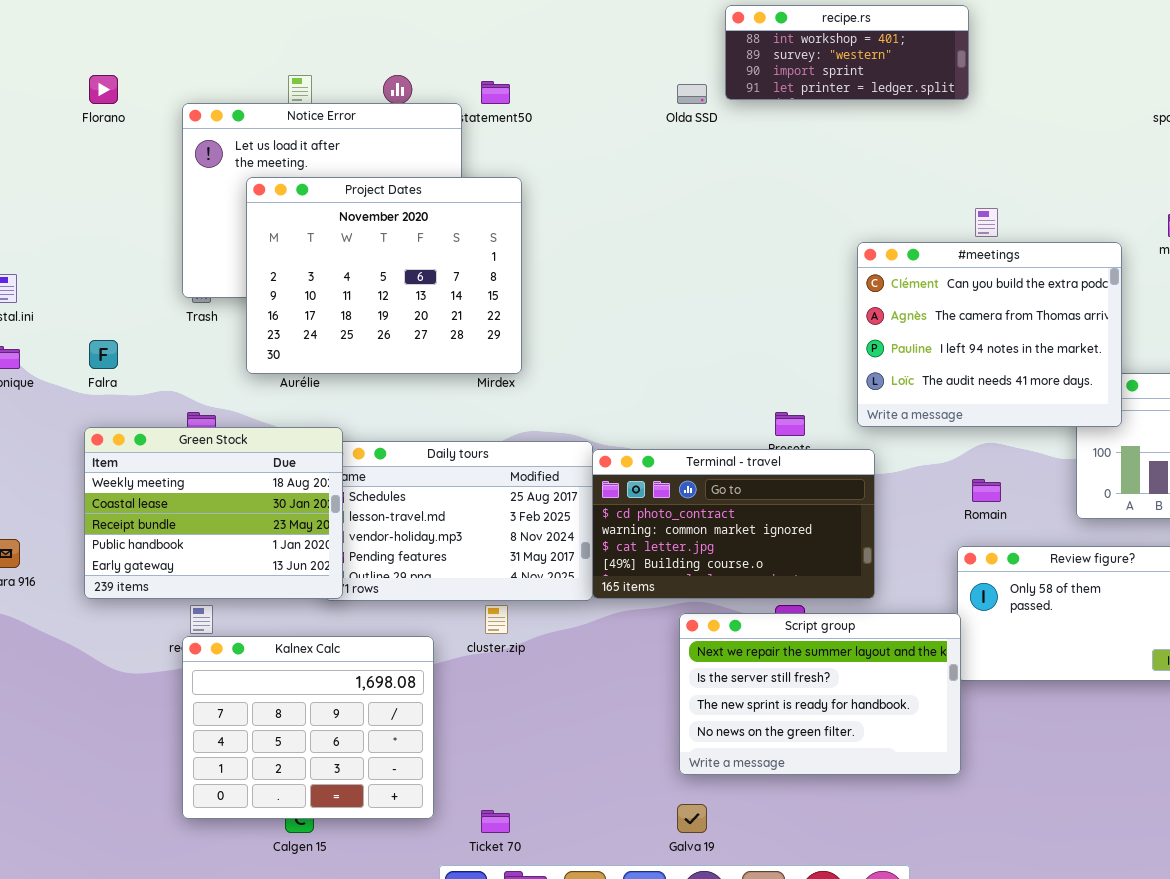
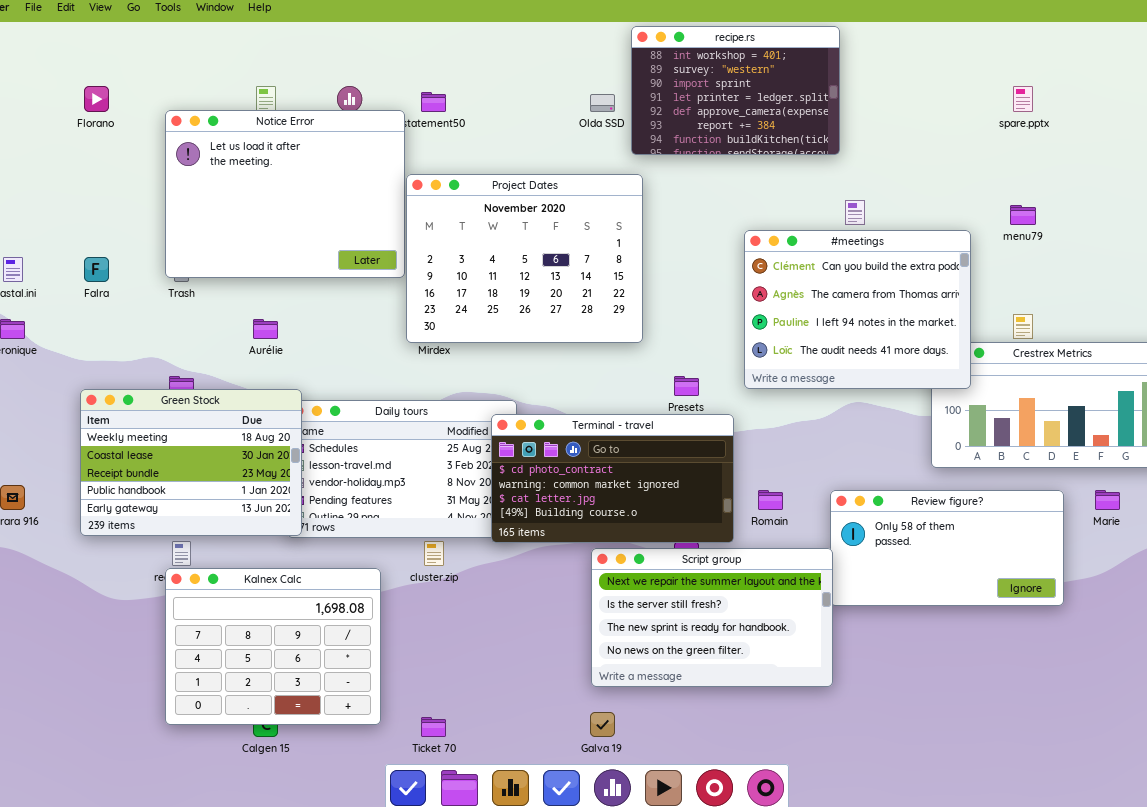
recipe.rs: [725,5,969,100] -> [631,26,840,155], resized
Project Dates: [246,177,522,374] -> [406,174,643,343], moved
Falra: [89,340,118,369] -> [84,257,109,282], moved
Terminal - travel: [592,449,875,599] -> [491,414,734,543], moved
Romain: [972,479,1001,502] -> [758,490,783,510], moved

